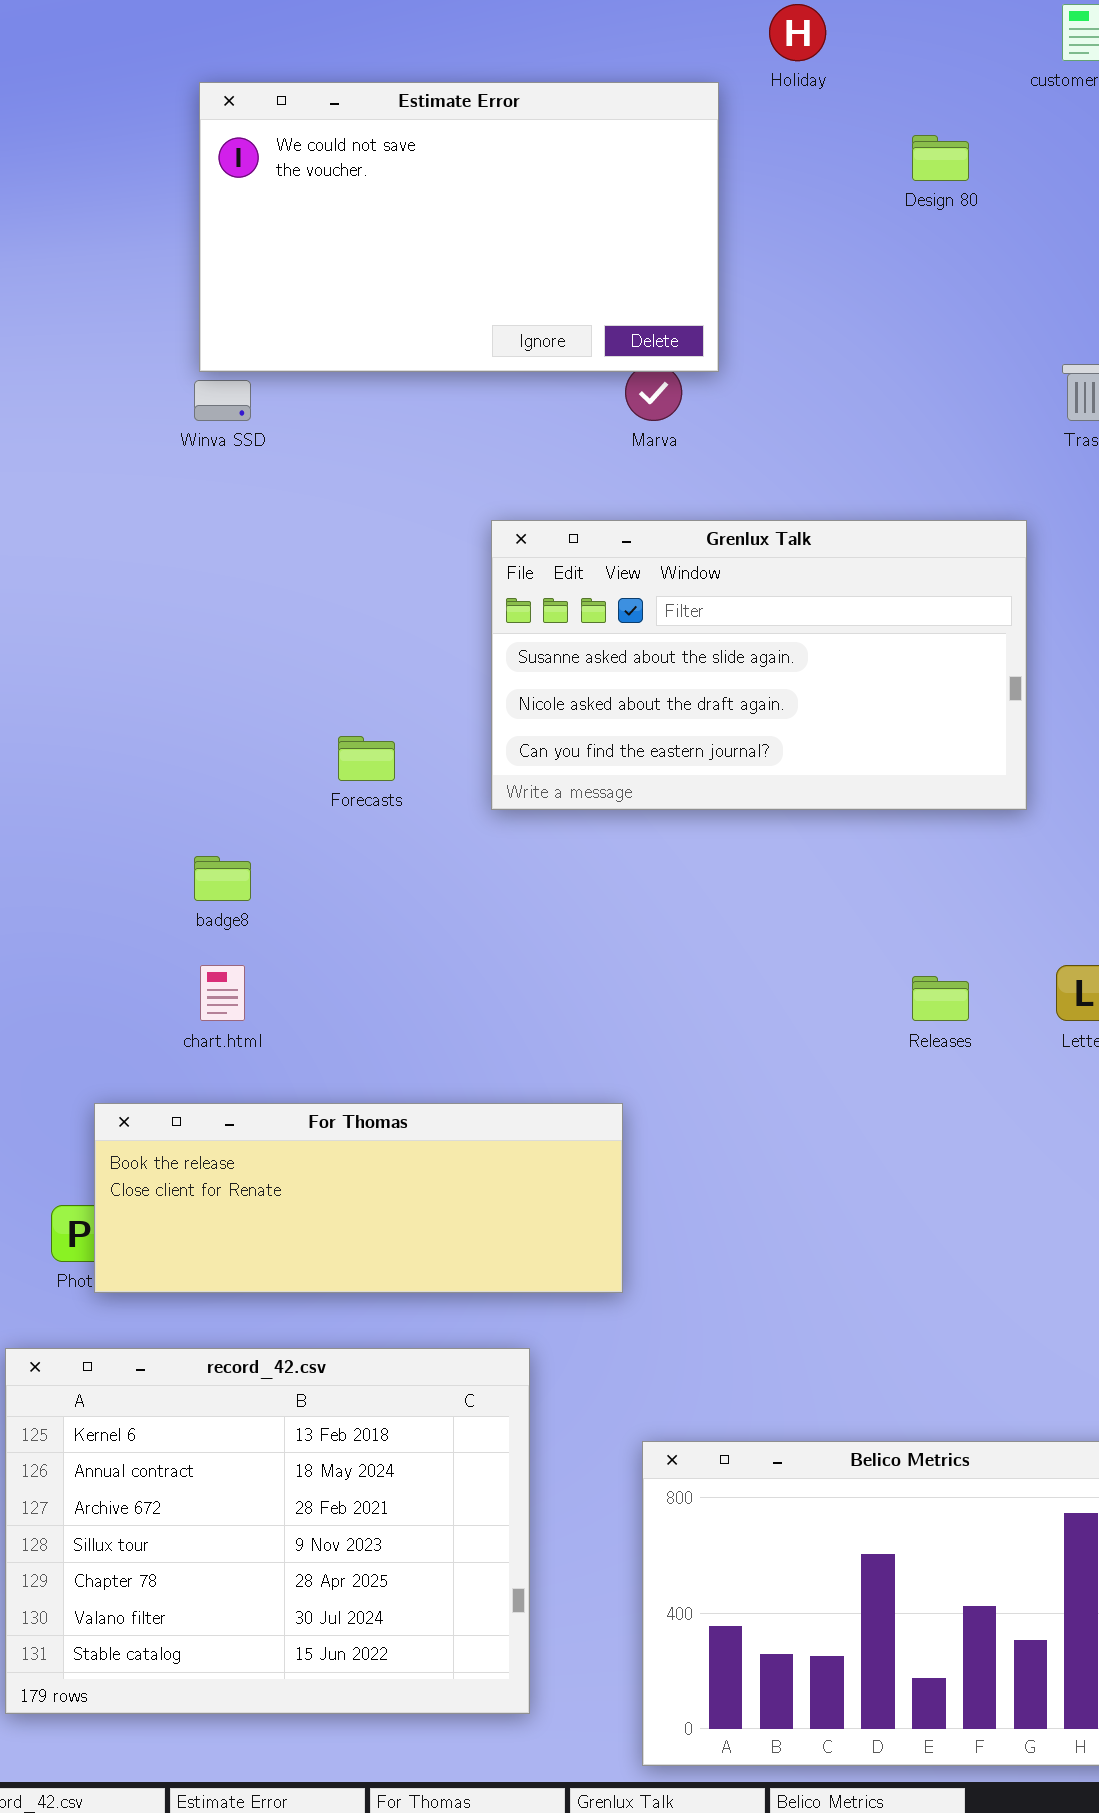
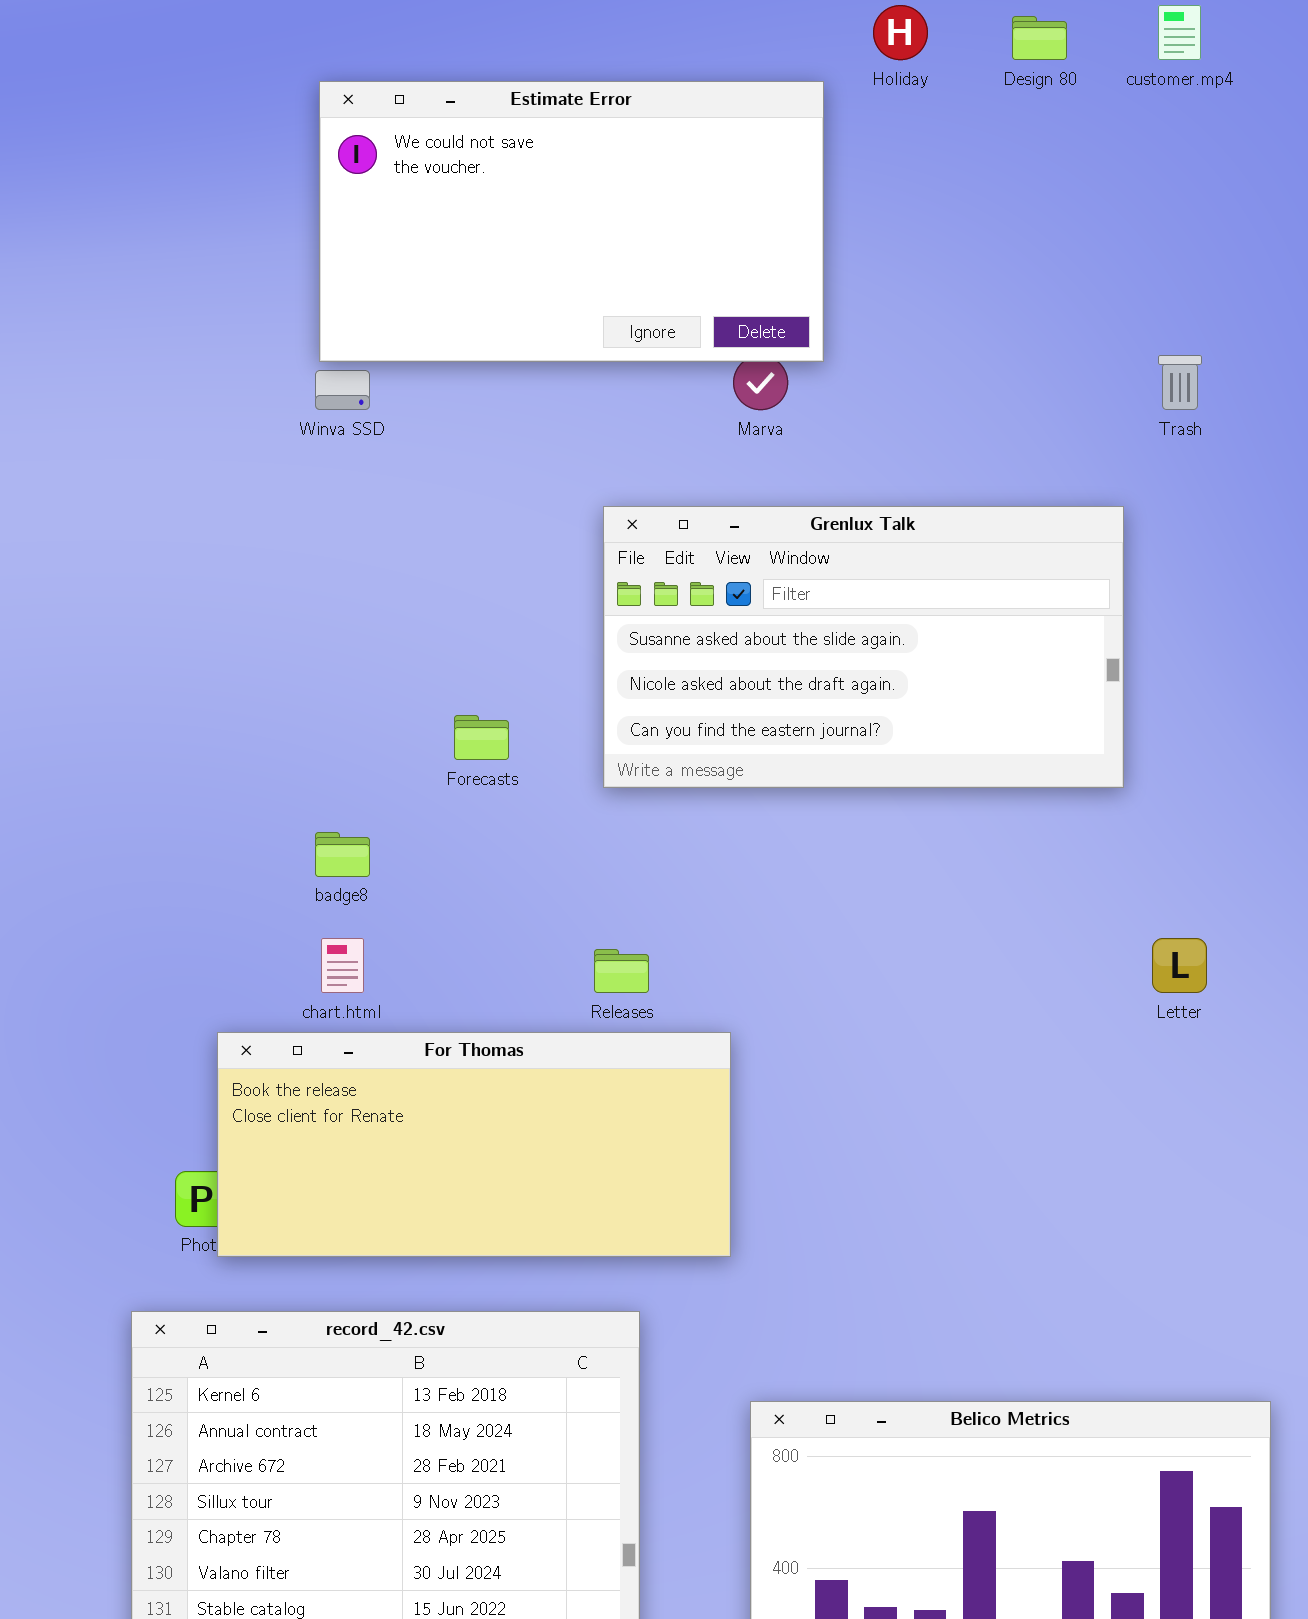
Design 80: [912,135,969,181] -> [1012,16,1067,60], moved
Releases: [912,976,969,1021] -> [594,949,649,993], moved
For Thomas: [94,1103,623,1293] -> [217,1032,731,1257], resized

